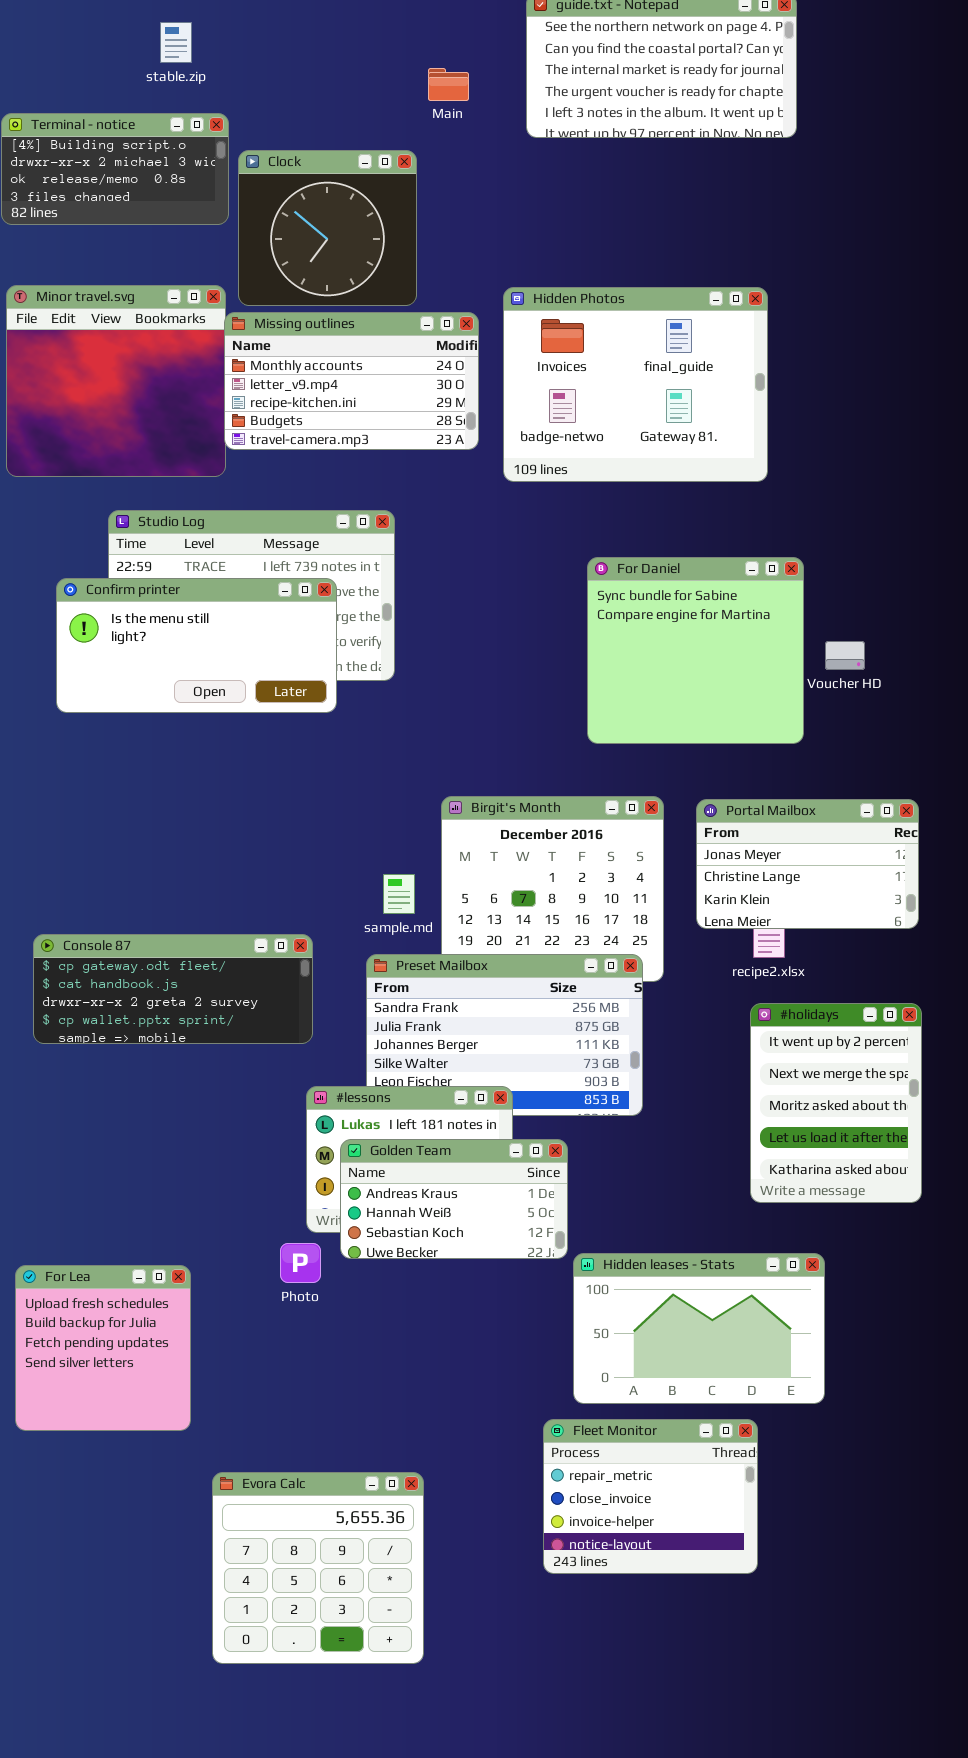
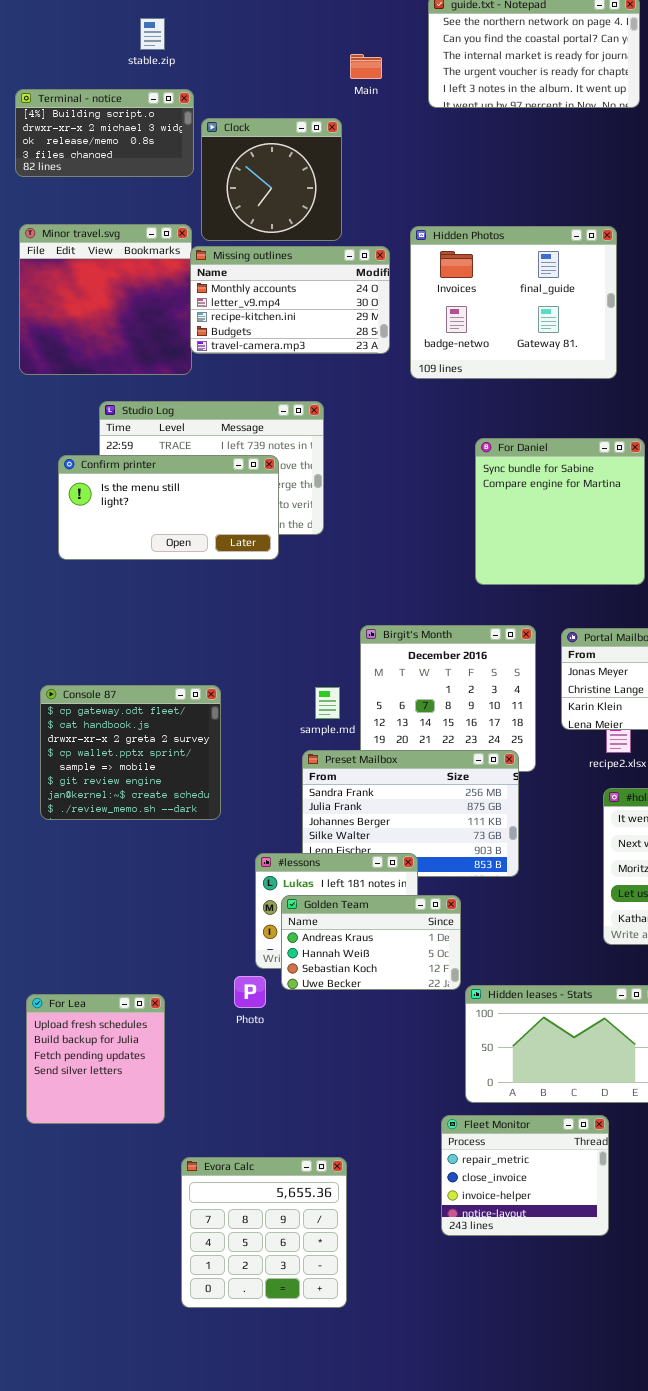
Console 87: [33,934,313,1044] -> [40,685,221,820], resized

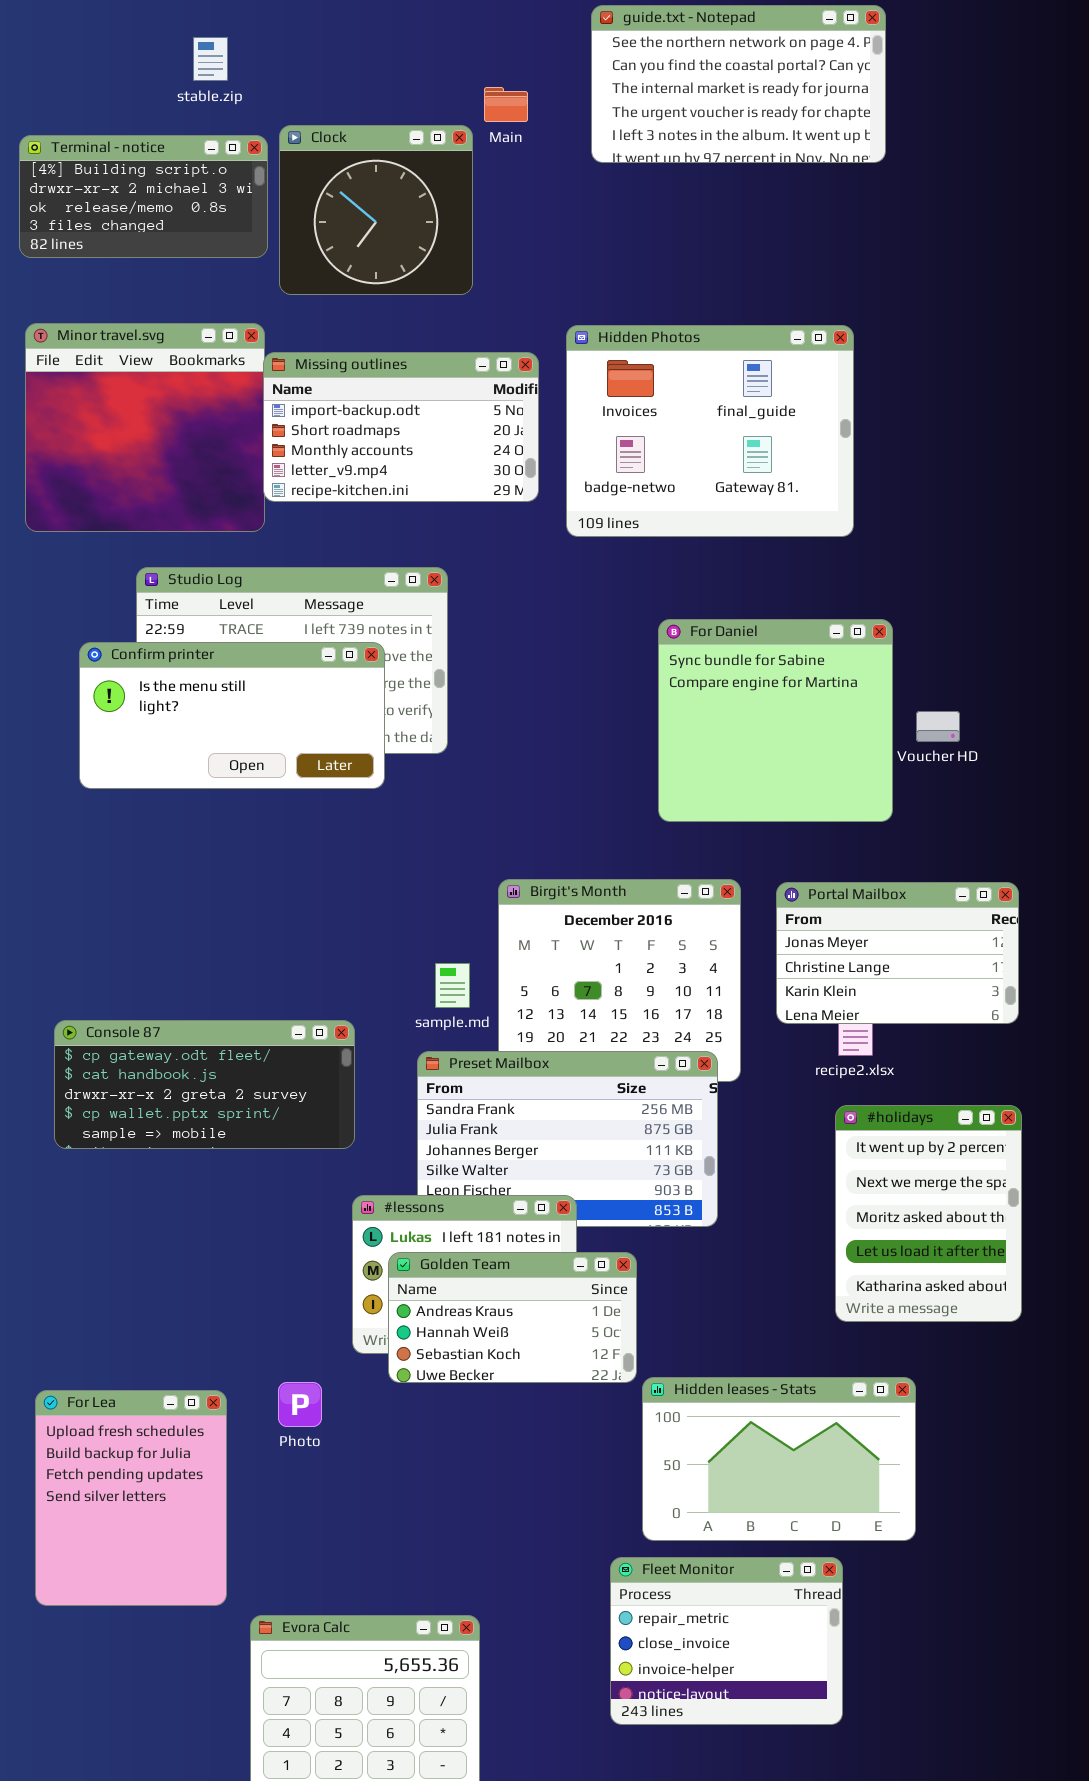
Clock: [201,118,342,241] -> [279,125,473,295], moved
Missing outlines: [190,246,390,354] -> [263,352,539,502], scrolled up 2 rows
Console 87: [40,685,221,820] -> [54,1020,355,1149], resized
Photo: [234,976,266,1008] -> [278,1382,322,1427], moved
For Lea: [26,994,165,1124] -> [35,1390,227,1606], resized

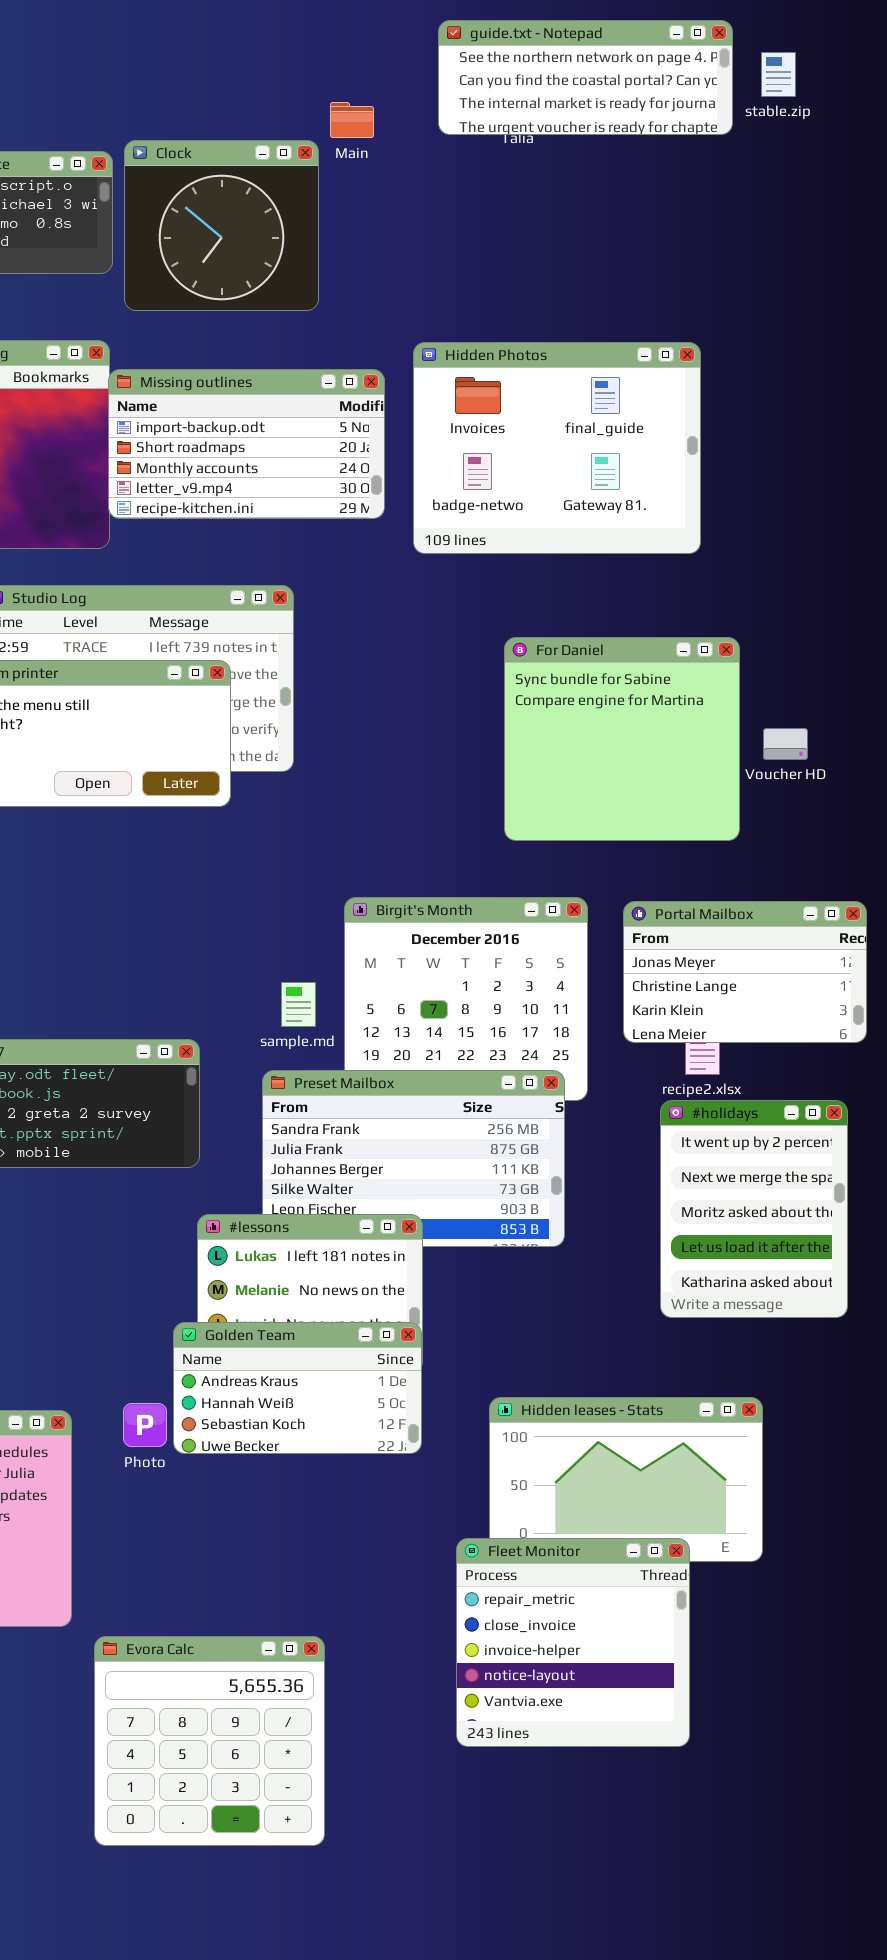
guide.txt - Notepad: [591,5,886,163] -> [438,20,733,135], resized
stable.zip: [193,37,228,81] -> [761,52,796,97], moved
#holidays: [835,1105,1022,1322] -> [660,1100,848,1318], moved
Golden Team: [388,1252,637,1383] -> [173,1322,422,1454], moved
Fleet Monitor: [610,1557,843,1725] -> [456,1538,690,1747], resized

